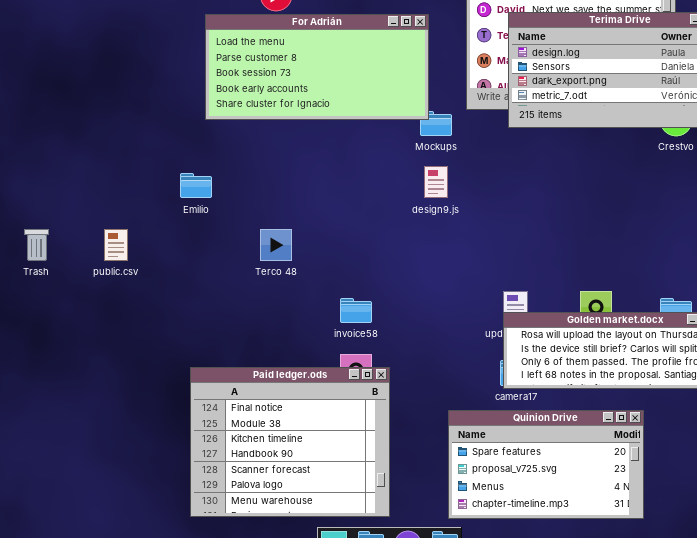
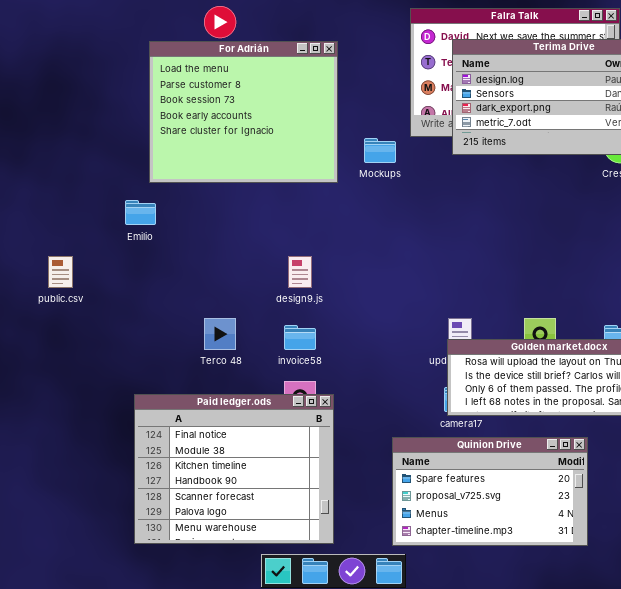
For Adrián: [205,14,429,120] -> [149,41,338,183], resized
design9.js: [424,166,448,198] -> [288,256,312,288], moved
Terco 48: [260,229,292,261] -> [204,318,236,350], moved

